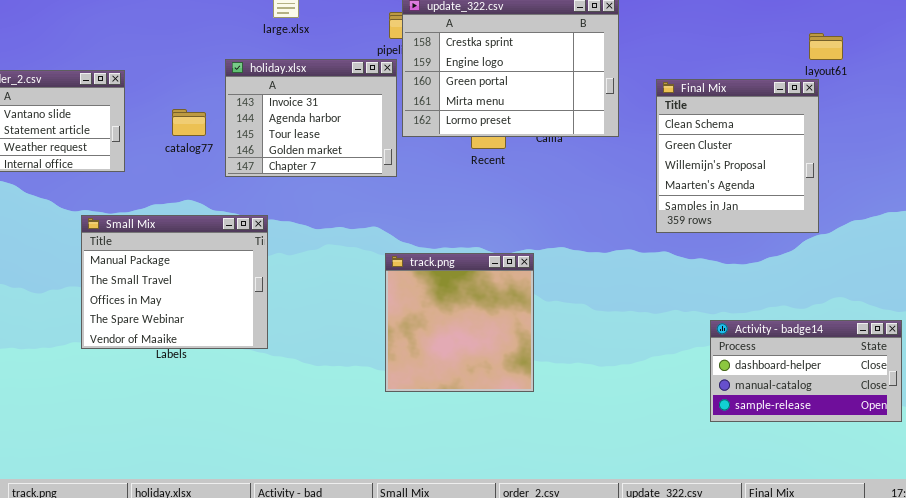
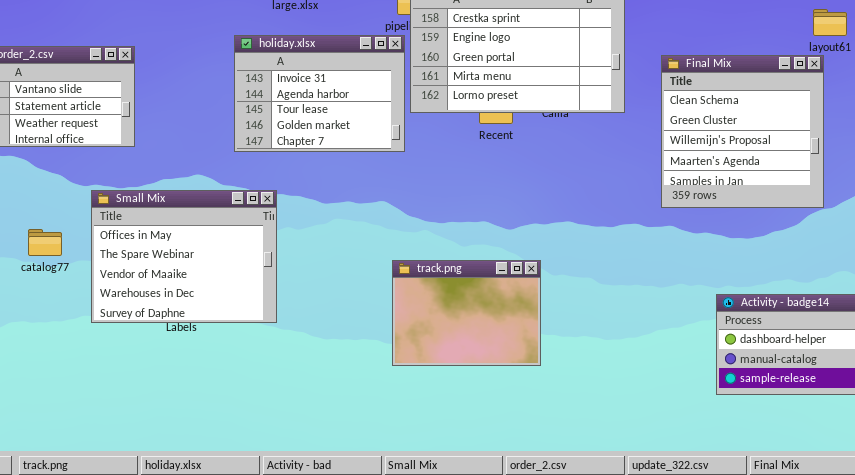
catalog77: [172,109,206,136] -> [28,229,62,256], moved
Small Mix: [81,215,268,349] -> [91,190,277,323], scrolled down 2 rows
track.png: [385,253,534,392] -> [392,260,541,366], resized

